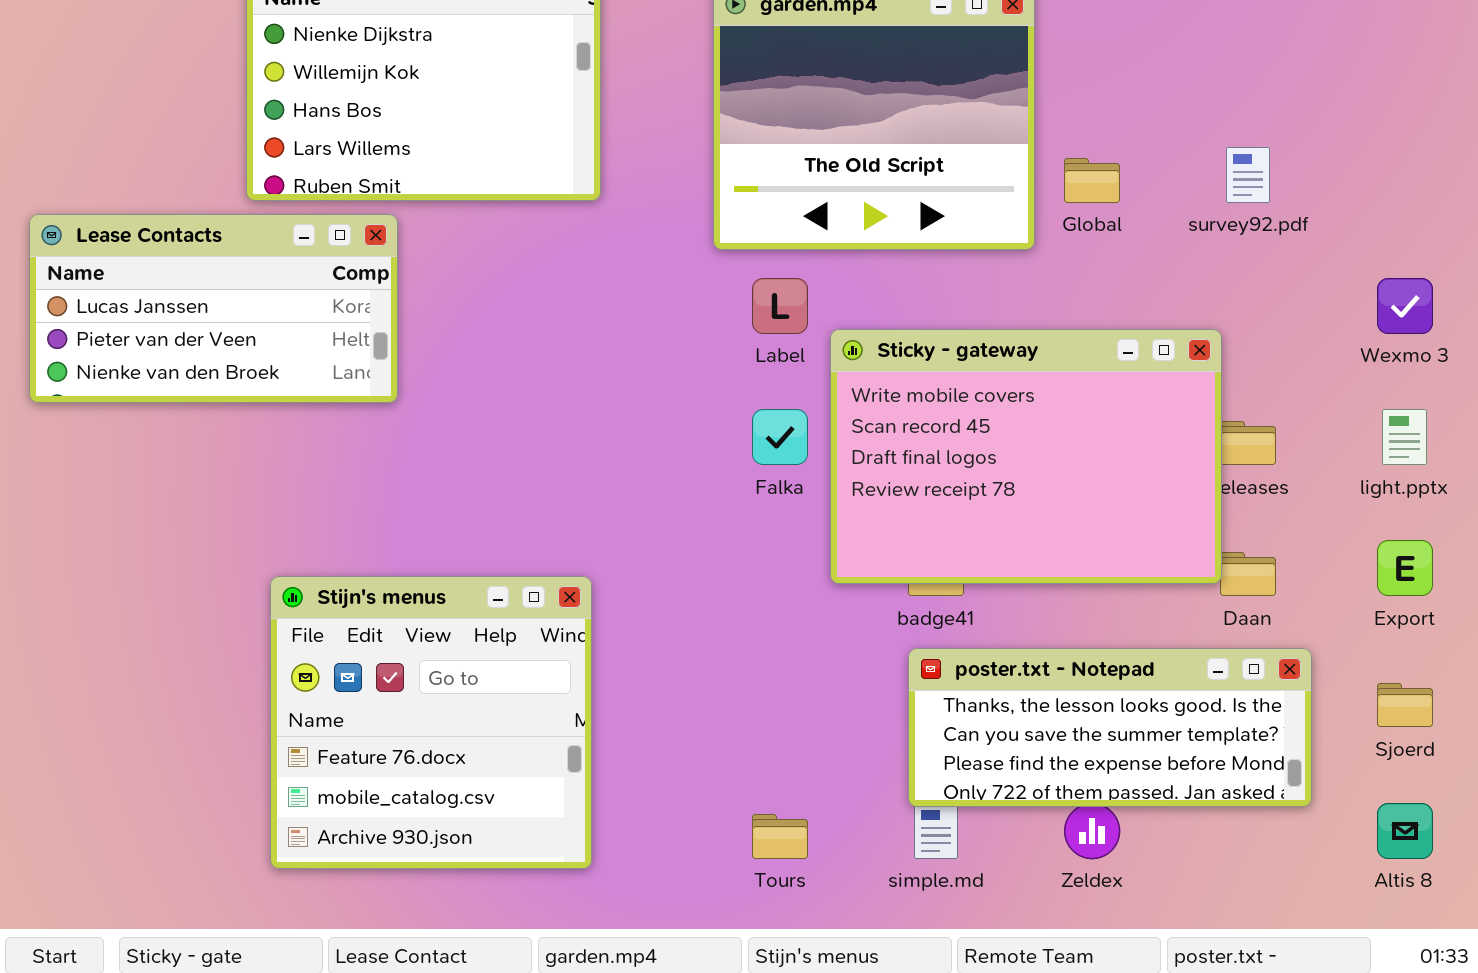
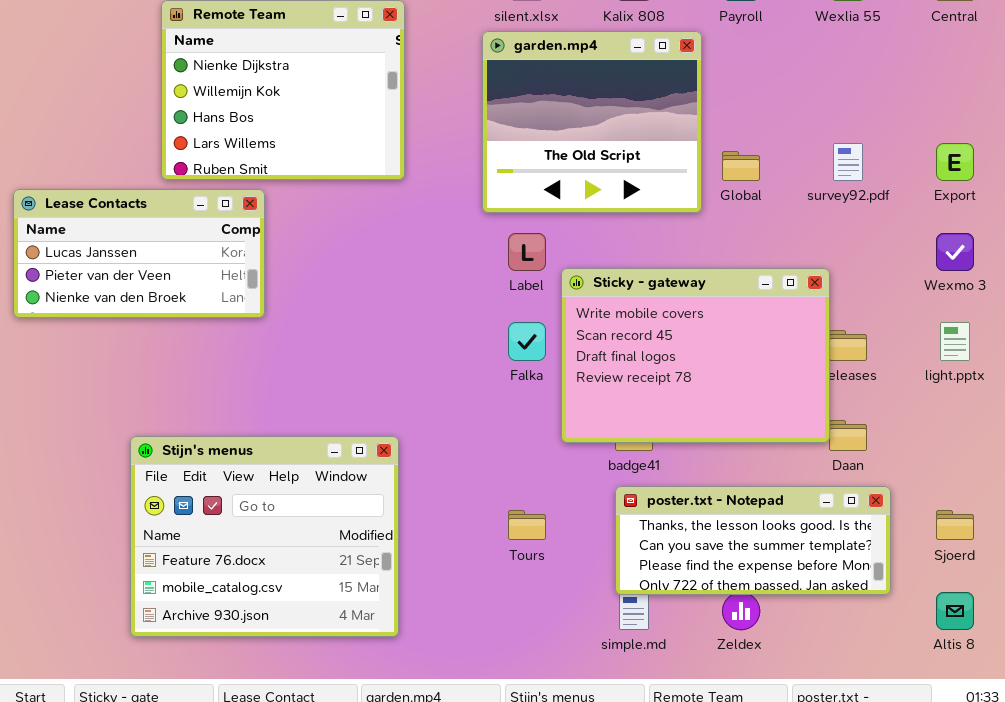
Export: [1377,540,1433,596] -> [936,143,974,181], moved
Stijn's menus: [270,576,592,869] -> [130,436,399,637], resized
Tours: [752,814,808,859] -> [508,510,546,540], moved

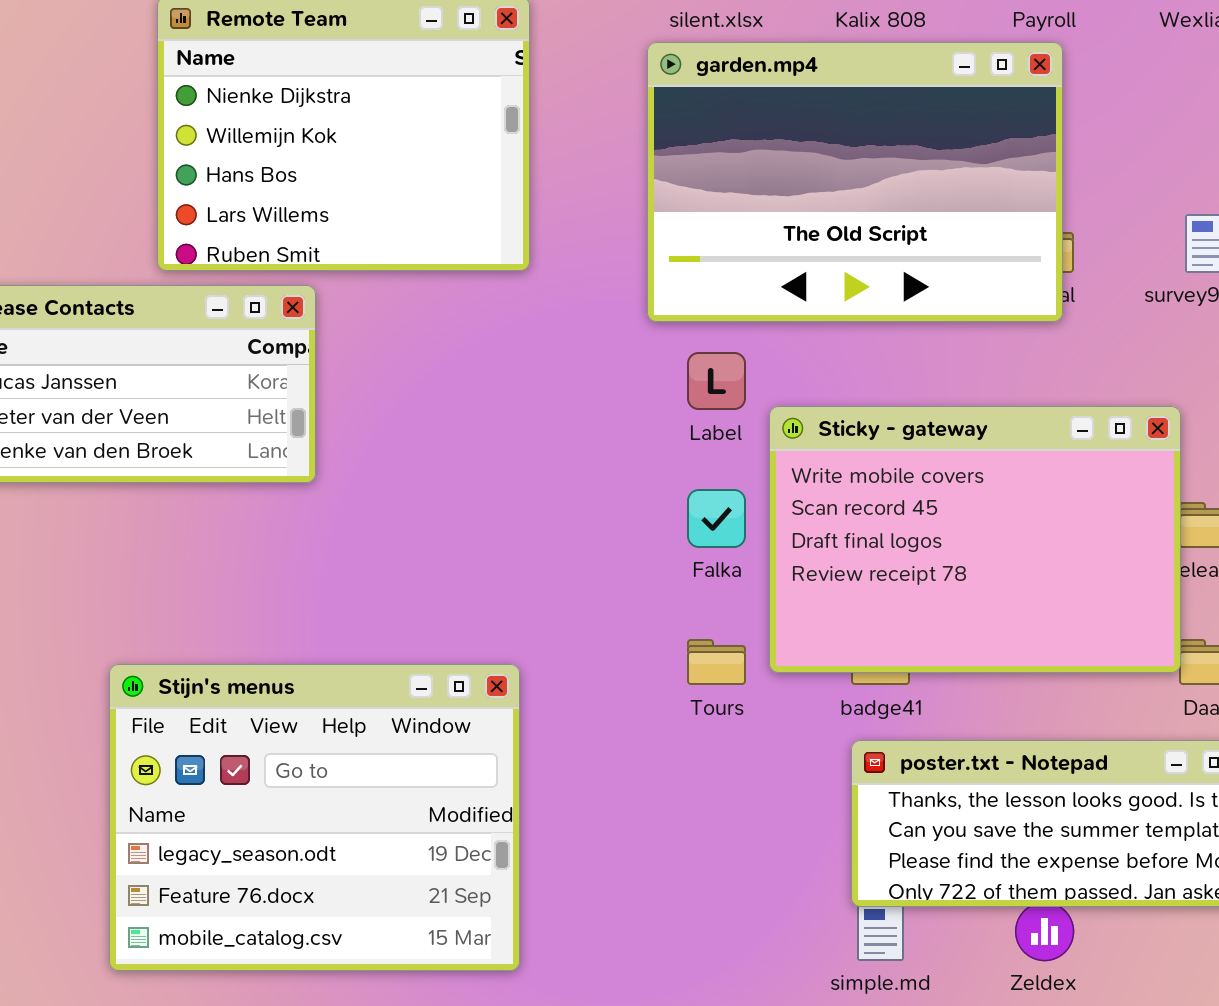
garden.mp4: [482,31,702,213] -> [647,42,1063,322], resized
Stijn's menus: [130,436,399,637] -> [109,664,520,971], scrolled up 1 row
Tours: [508,510,546,540] -> [687,639,746,685], moved

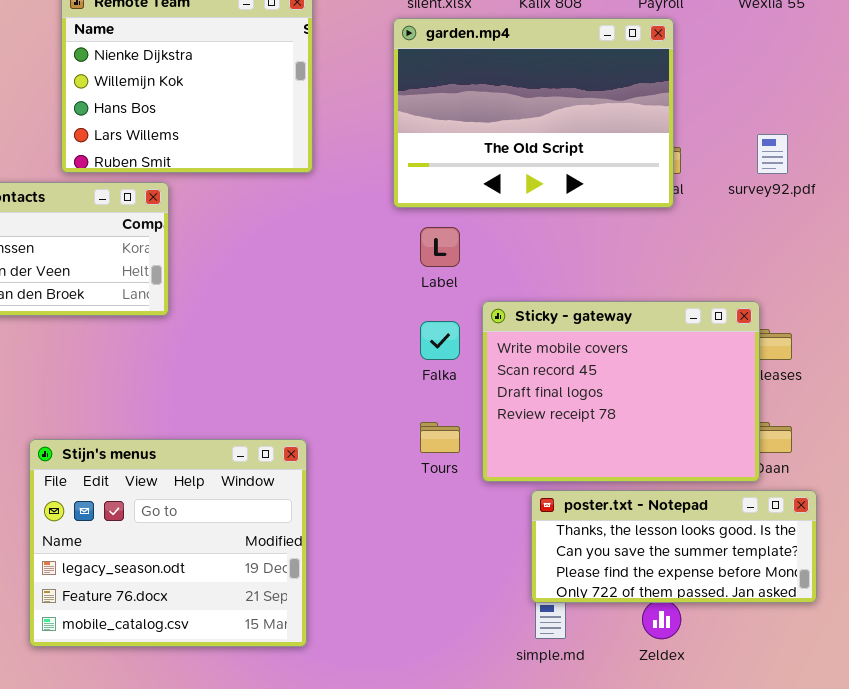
Sticky - gateway: [769,406,1181,673] -> [482,301,760,482], moved

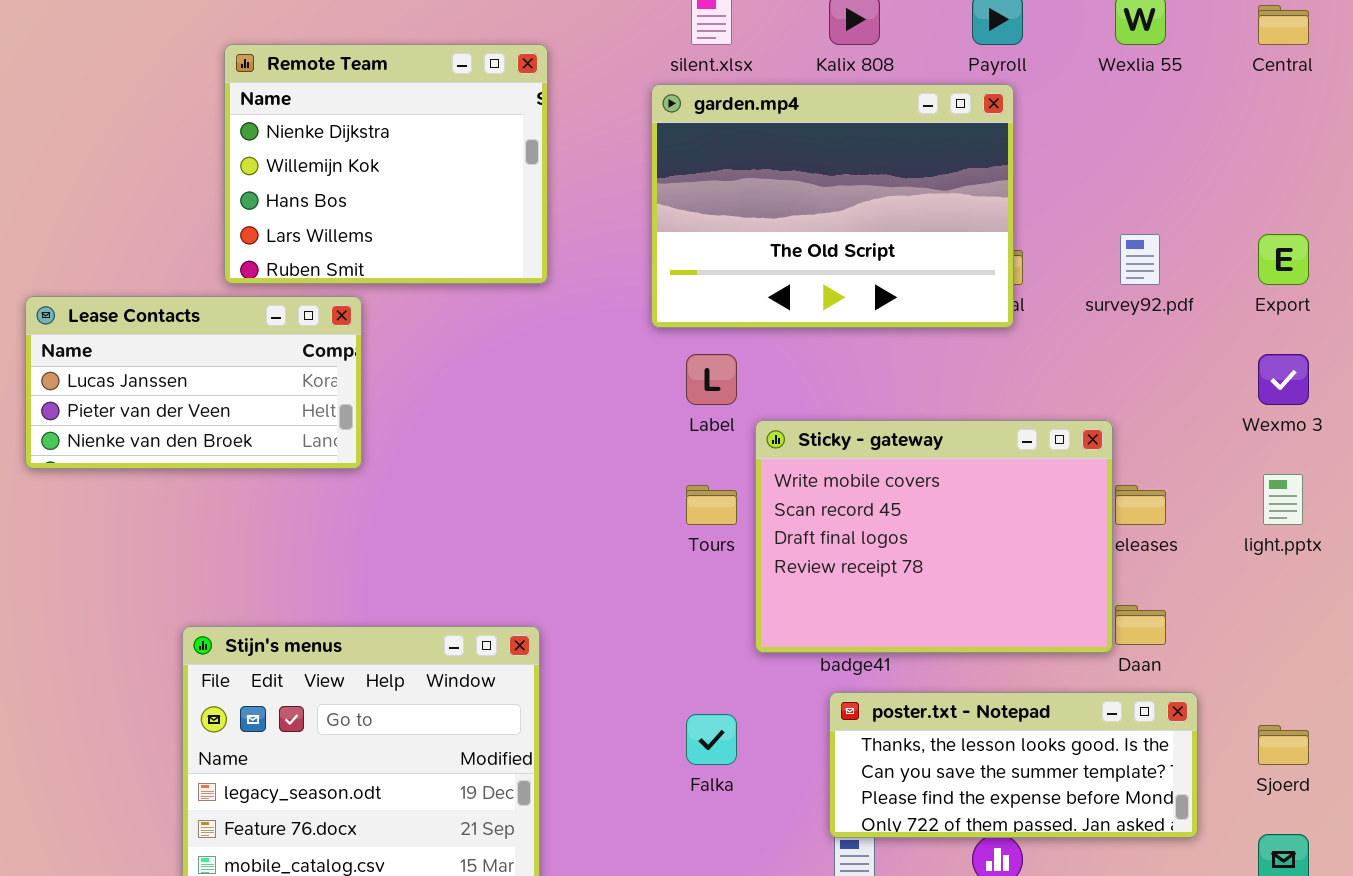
Sticky - gateway: [482,301,760,482] -> [755,420,1113,653], moved
Falka: [420,321,460,360] -> [686,714,737,765], moved
Tours: [420,422,460,453] -> [686,485,737,525], moved

